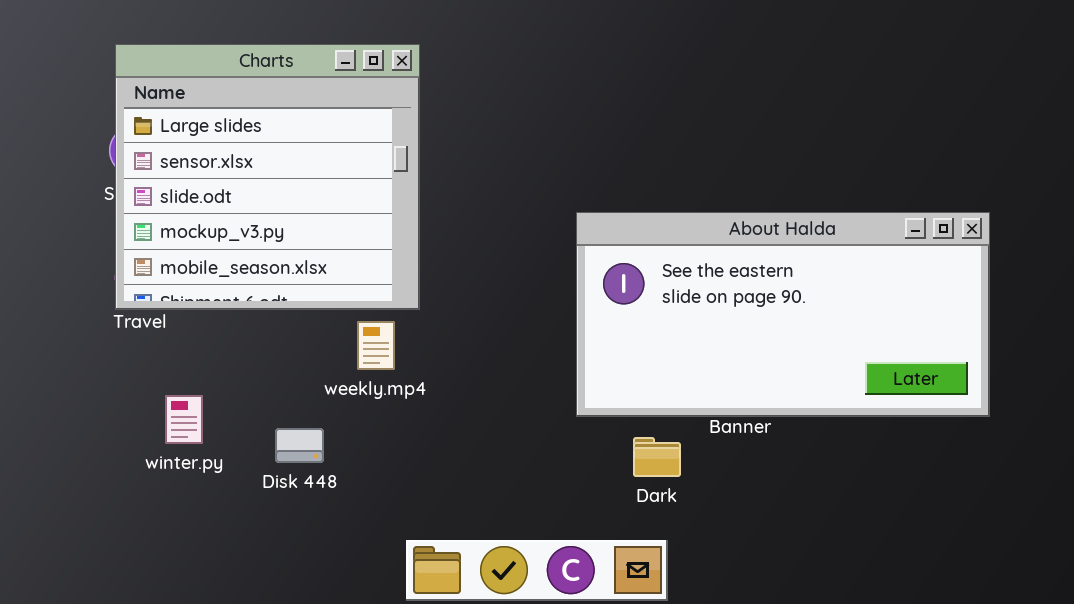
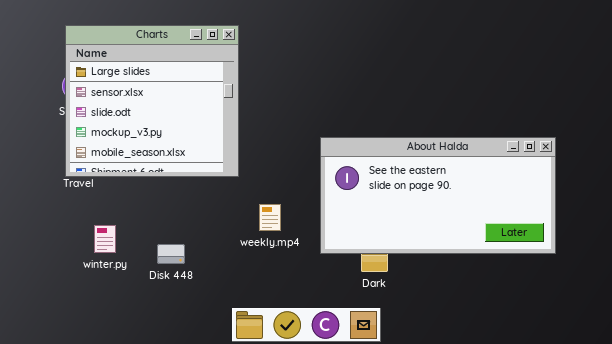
About Halda: [576,212,990,417] -> [320,137,556,254], moved
weekly.mp4: [357,321,395,370] -> [259,204,281,231], moved

